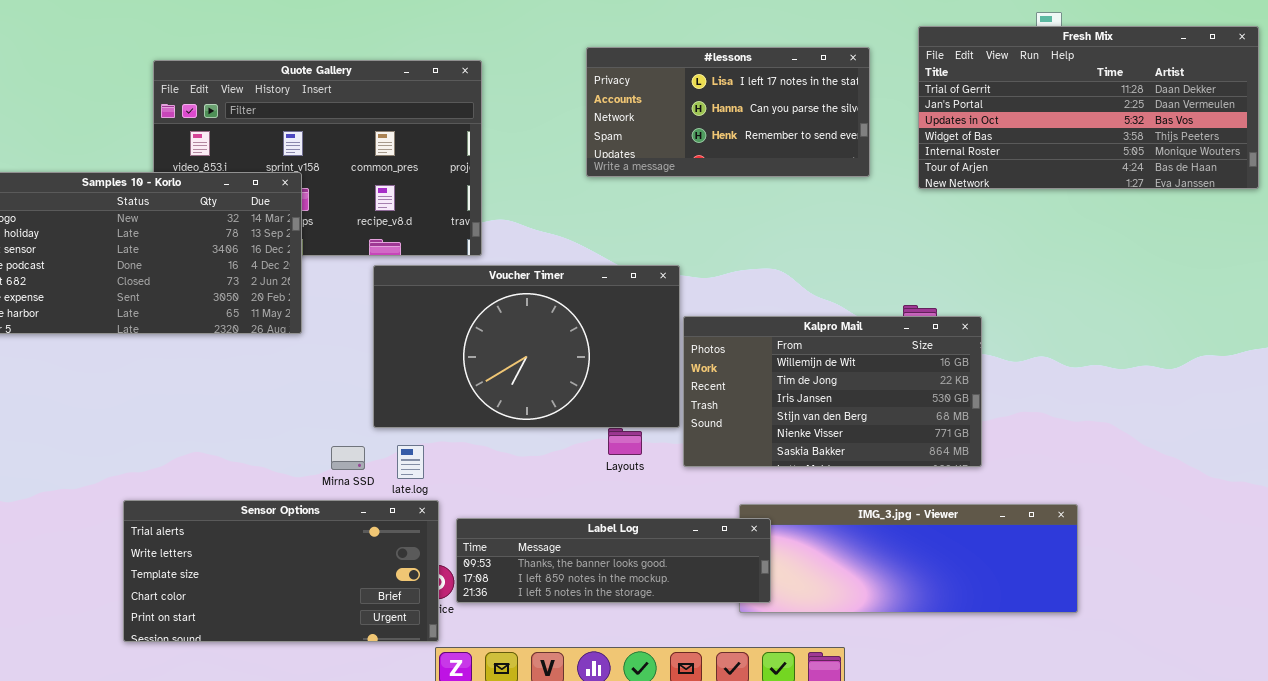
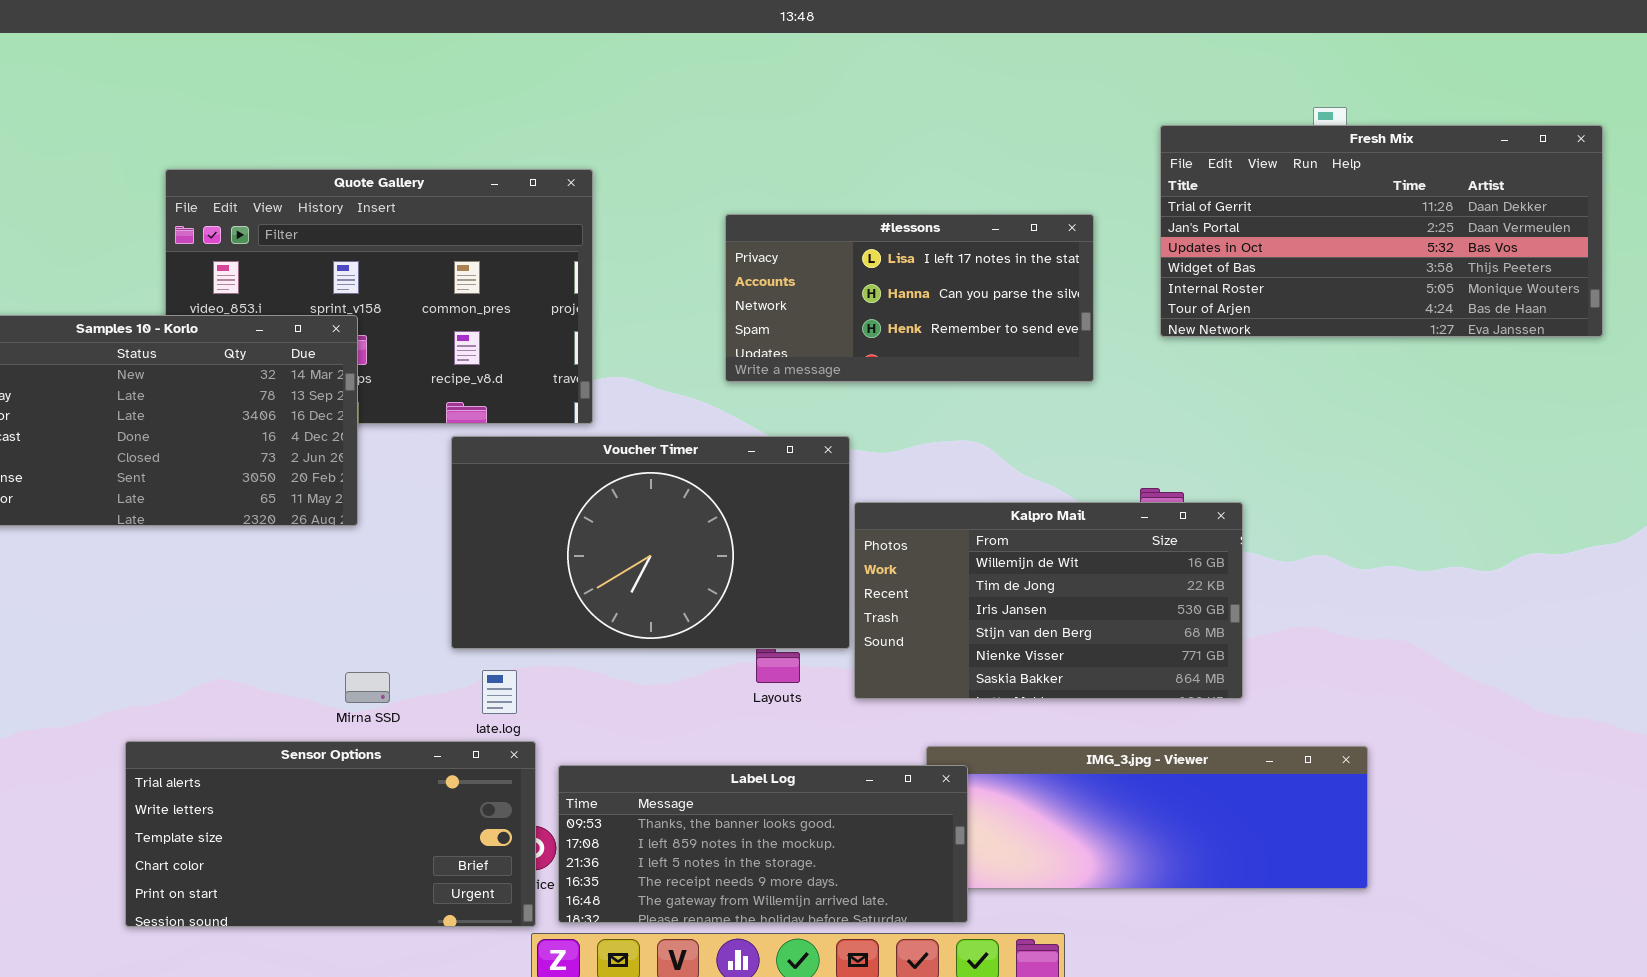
#lessons: [586,47,870,177] -> [725,214,1094,382], moved
Mirna SSD: [331,446,365,470] -> [345,672,390,703], moved
Label Log: [456,518,771,603] -> [558,765,968,923], resized

